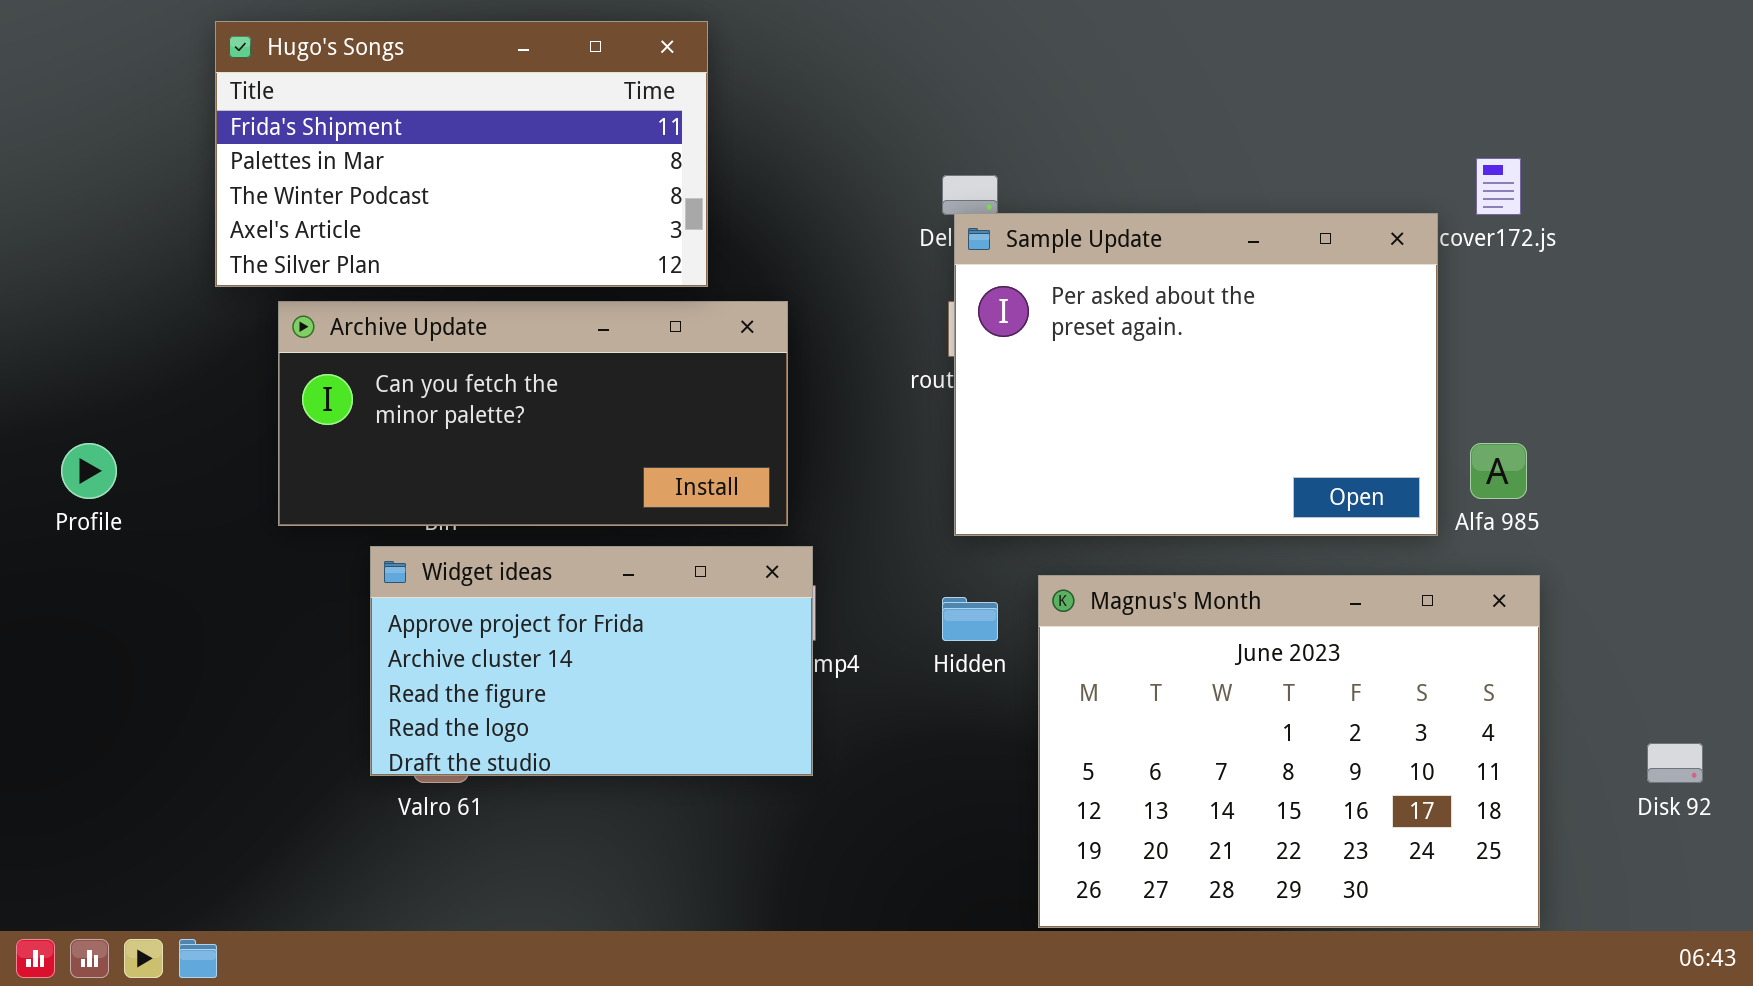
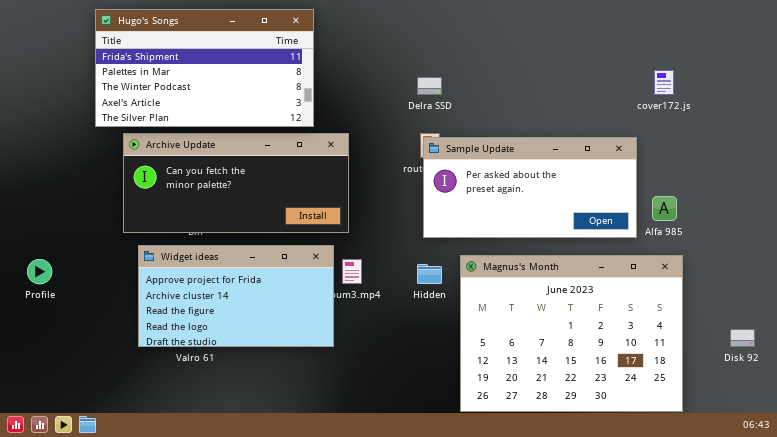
Sample Update: [954,213,1438,536] -> [423,137,637,238], resized
Profile: [61,443,117,499] -> [27,259,52,284], moved
Widget ideas: [370,546,813,776] -> [138,245,334,347], moved

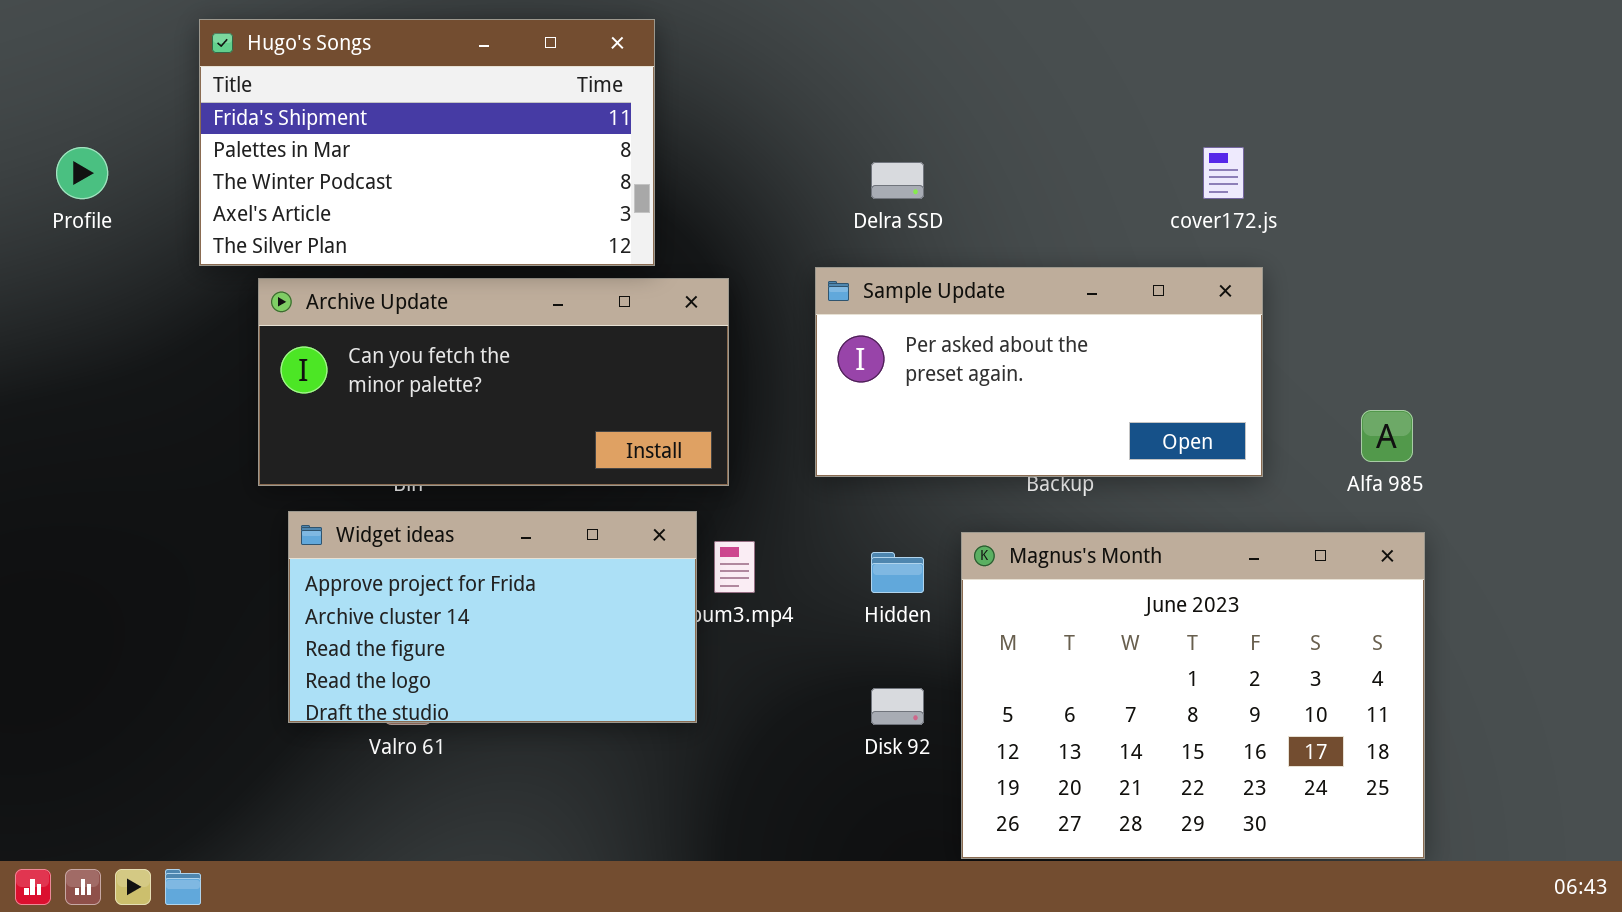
cover172.js: [654,70,674,95] -> [1203,147,1244,199], moved
Sample Update: [423,137,637,238] -> [815,267,1263,477], moved
Profile: [27,259,52,284] -> [56,147,108,199], moved
Disk 92: [730,329,755,347] -> [871,688,924,725], moved

